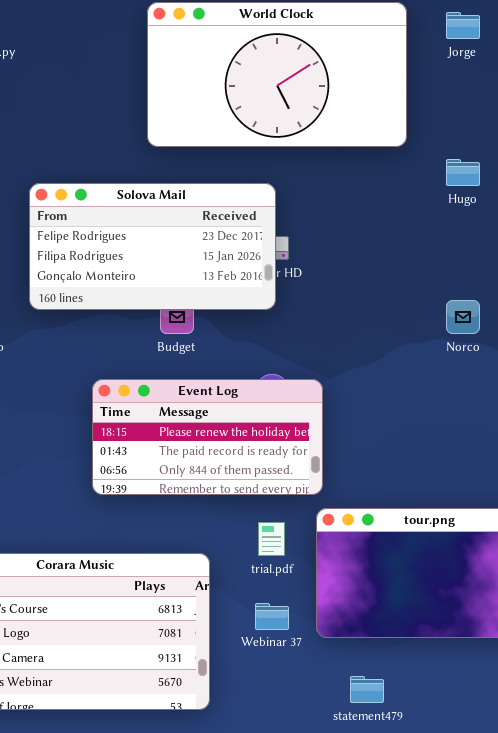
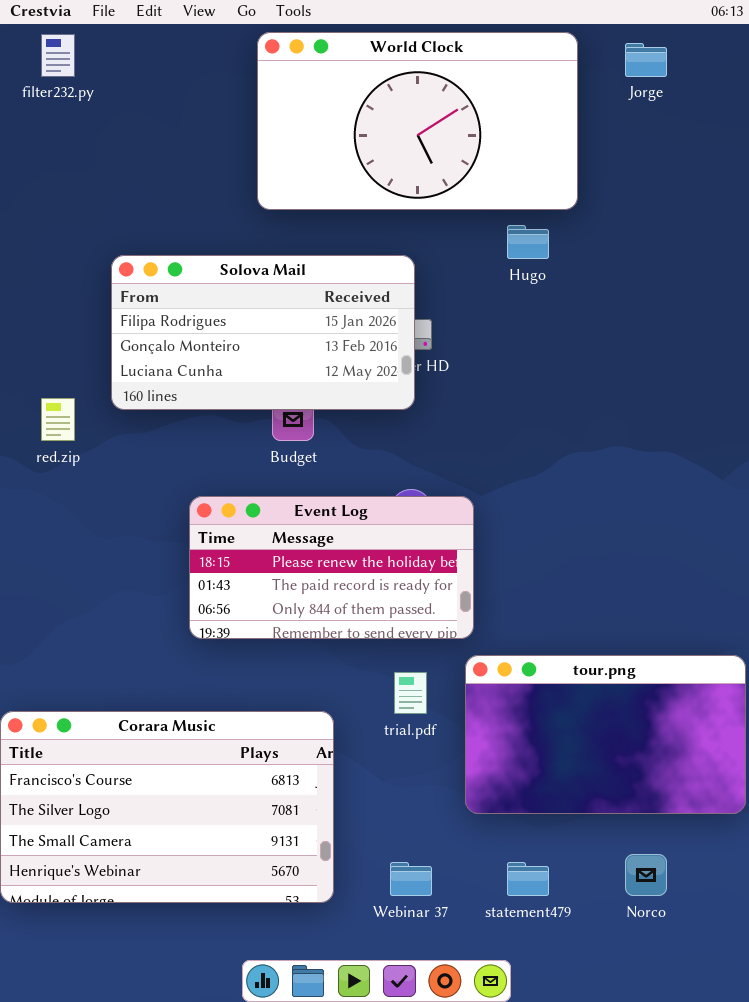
Hugo: [446,159,480,186] -> [507,225,549,259], moved
Solova Mail: [29,183,276,310] -> [111,255,415,410], scrolled down 1 row
Norco: [446,300,480,334] -> [625,854,667,896], moved
Webinar 37: [255,603,289,630] -> [390,862,432,896], moved

